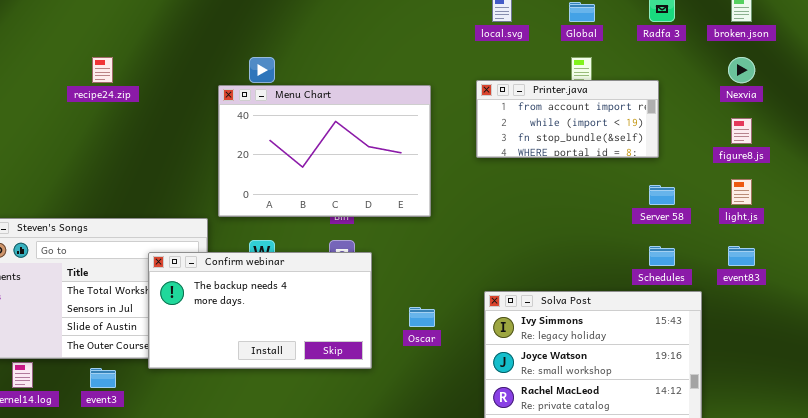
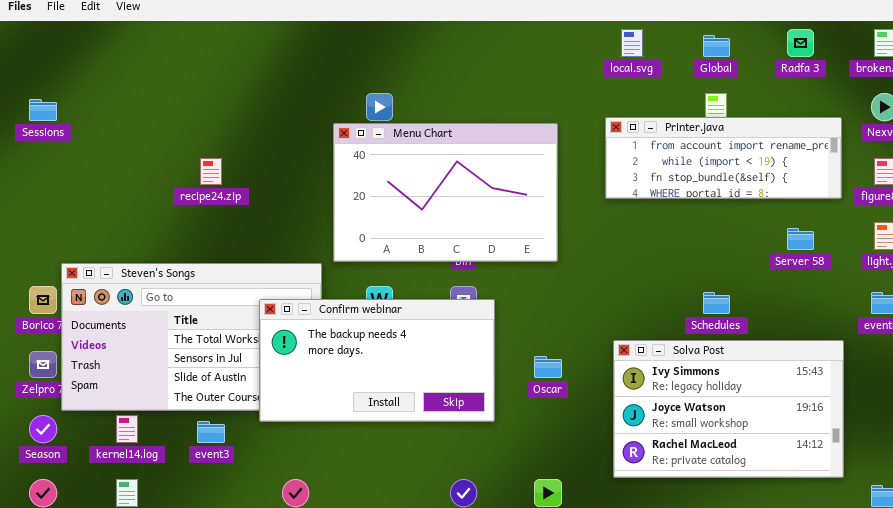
recipe24.zip: [92,57,113,83] -> [200,158,222,185], moved
Printer.java: [476,80,659,158] -> [605,117,842,199], resized
Schedules: [649,246,675,266] -> [703,292,730,314], moved

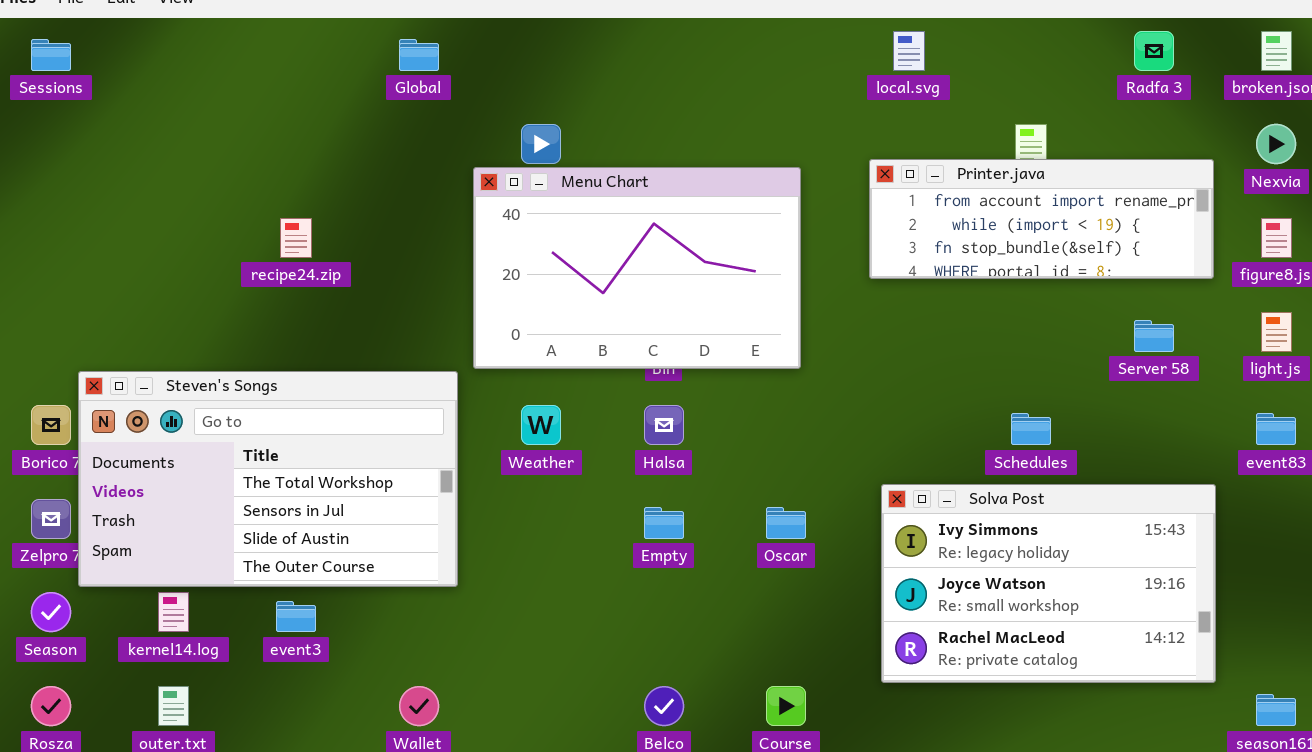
Global: [703,35,730,57] -> [399,39,439,71], moved
Sessions: [29,99,57,121] -> [31,39,71,71], moved
Confirm webinar: [259,299,495,422] -> none, closed

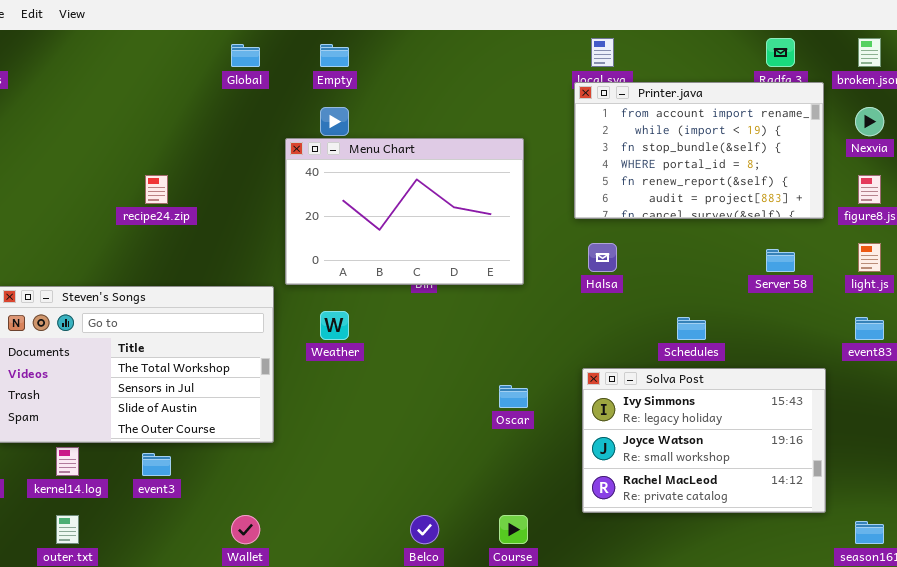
Printer.java: [869,159,1214,279] -> [574,82,824,219], resized
Halsa: [644,405,684,445] -> [588,243,617,272], moved
Empty: [644,507,684,539] -> [320,44,349,67], moved

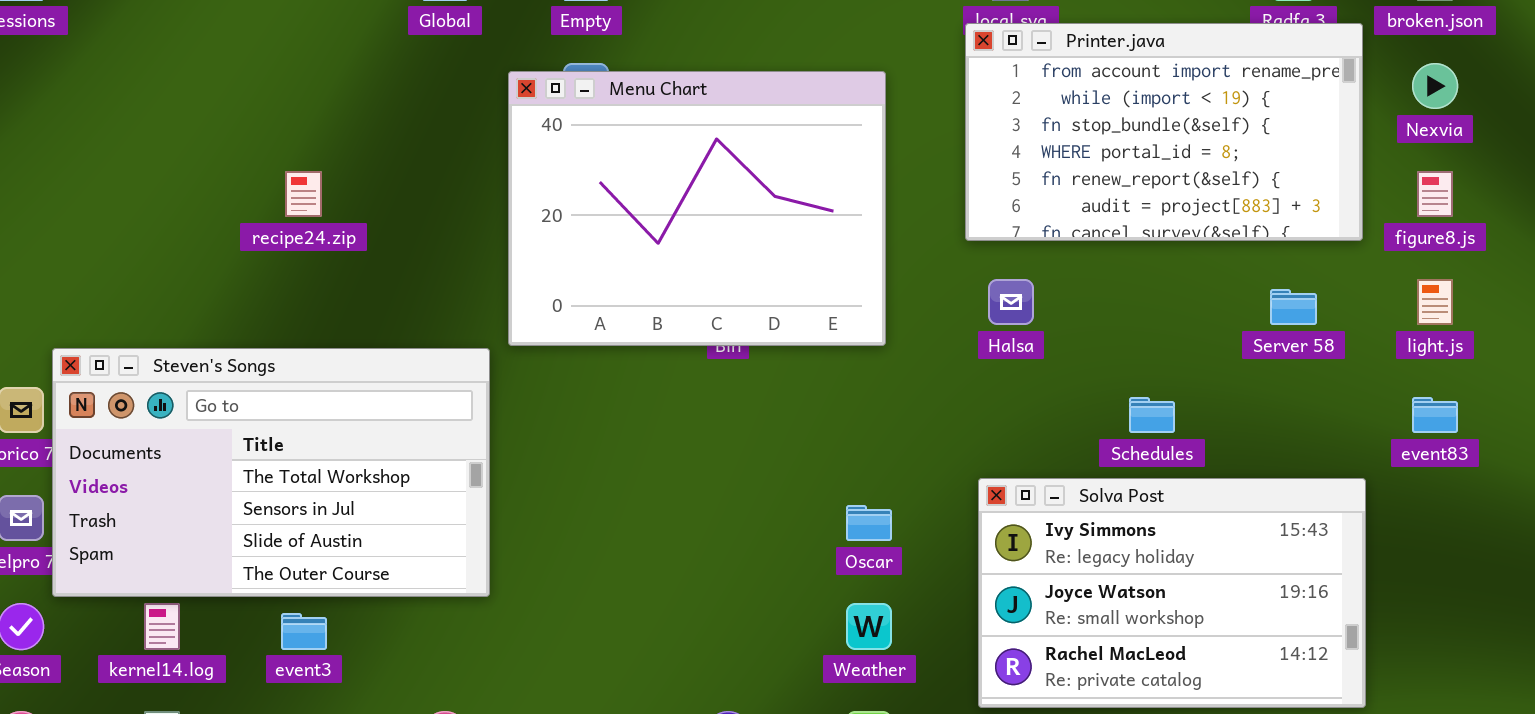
Menu Chart: [285,138,524,285] -> [508,71,886,346], resized
Weather: [320,311,349,340] -> [846,603,892,650], moved

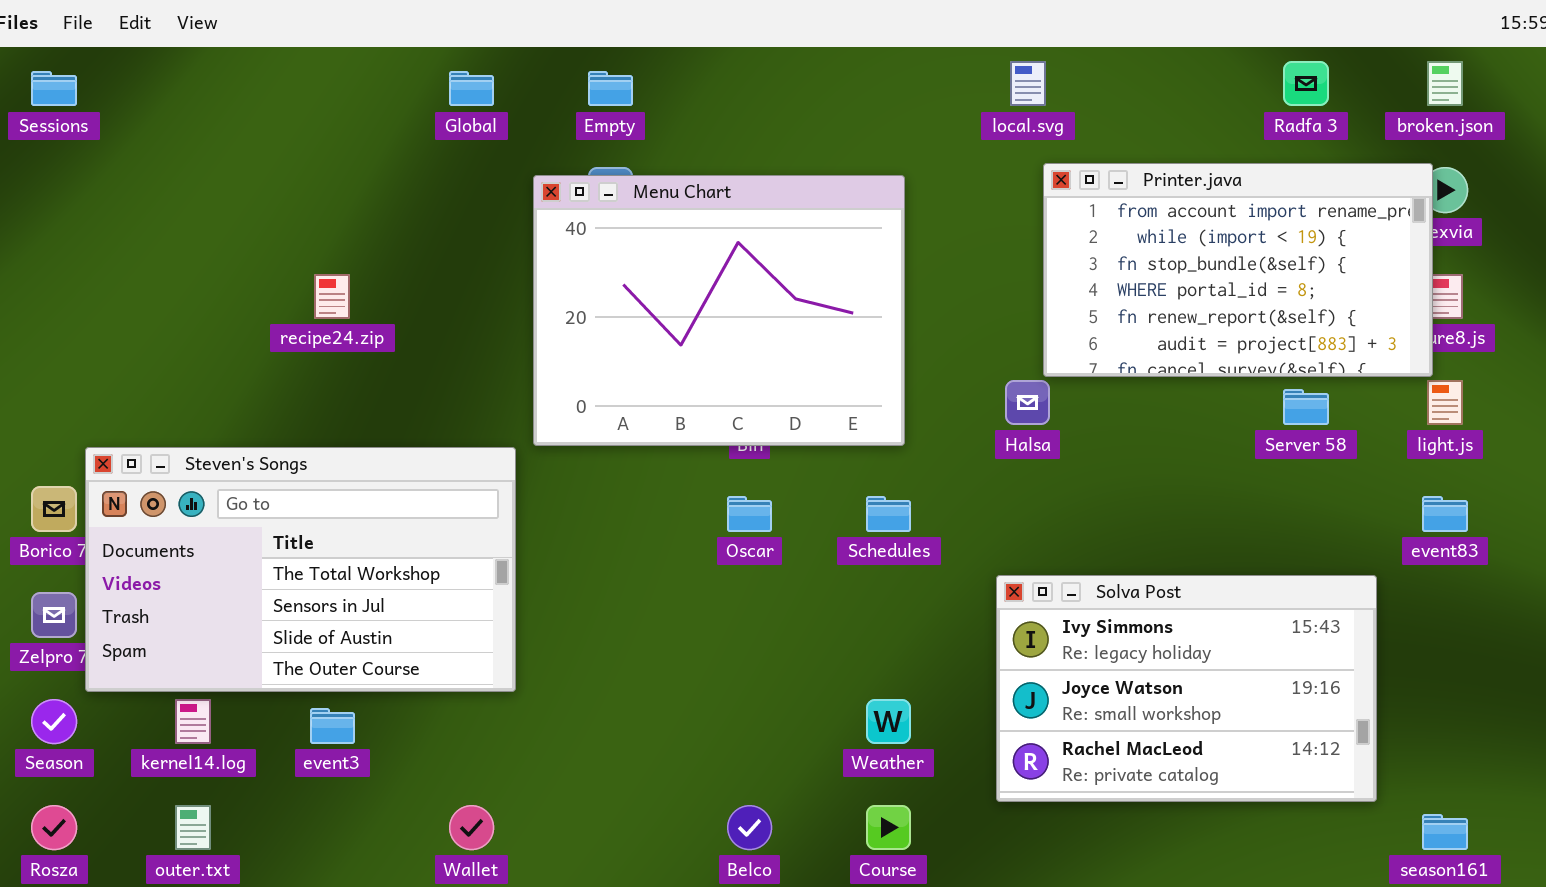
Printer.java: [965,23,1363,241] -> [1043,163,1433,377], moved
Schedules: [1129,397,1175,433] -> [866,496,911,532], moved
Oscar: [846,505,892,541] -> [727,496,772,532], moved

